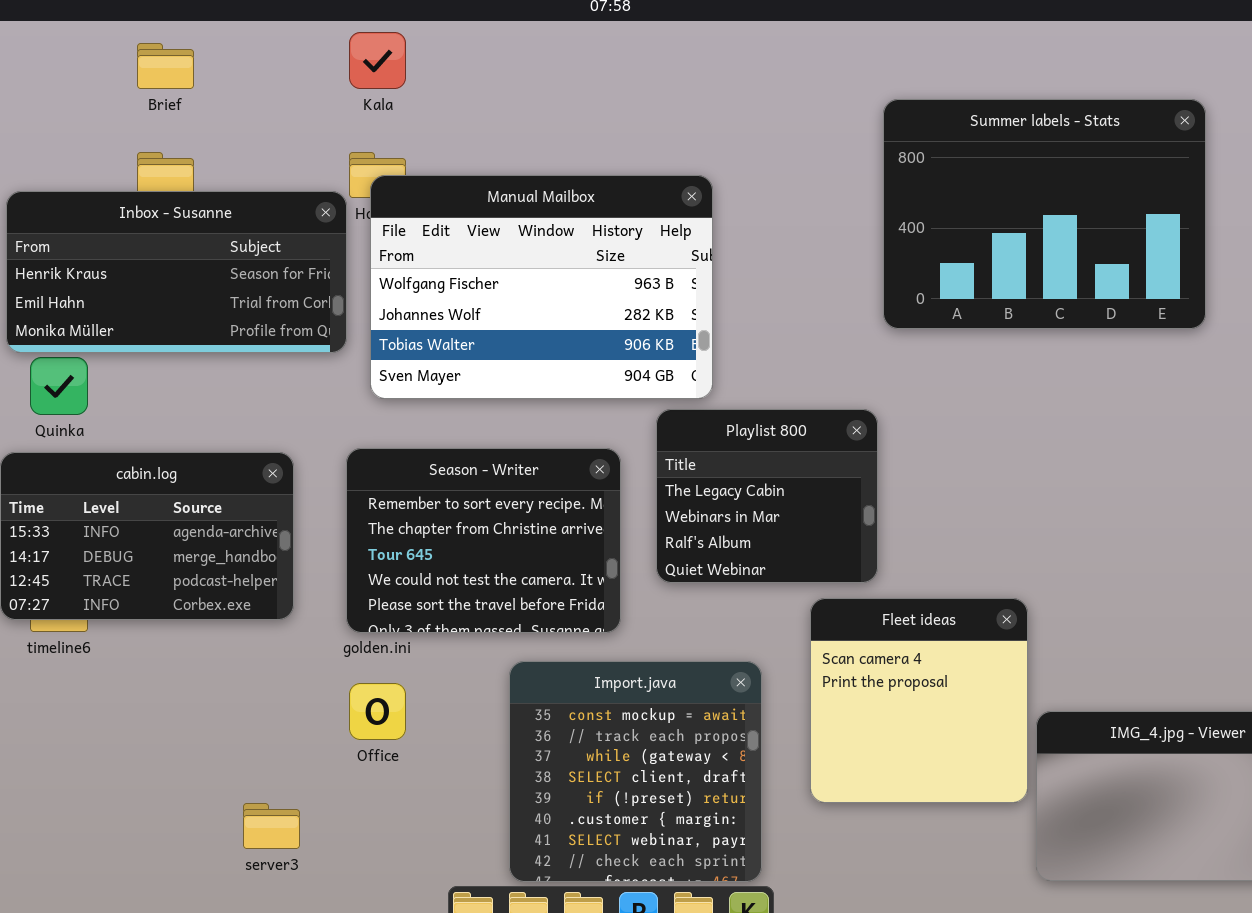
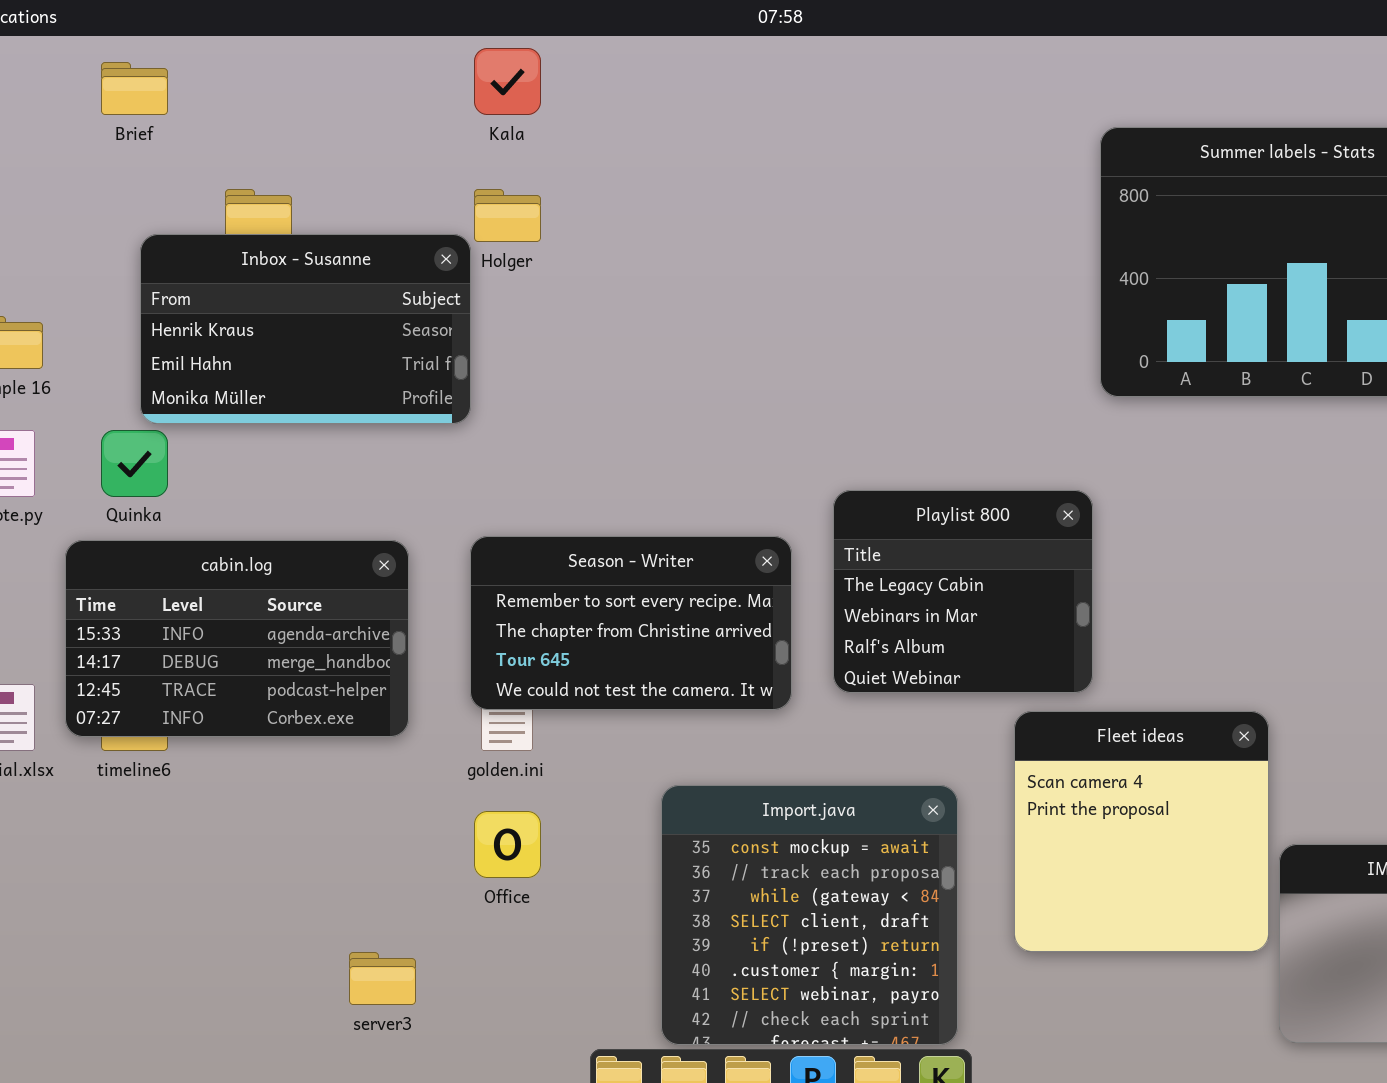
Brief: [137,43,194,89] -> [101,62,168,115], moved
Manual Mailbox: [370,175,713,399] -> none, closed
Inbox - Susanne: [6,191,347,353] -> [140,234,471,424], resized
Season - Writer: [346,448,621,633] -> [470,536,792,710], resized

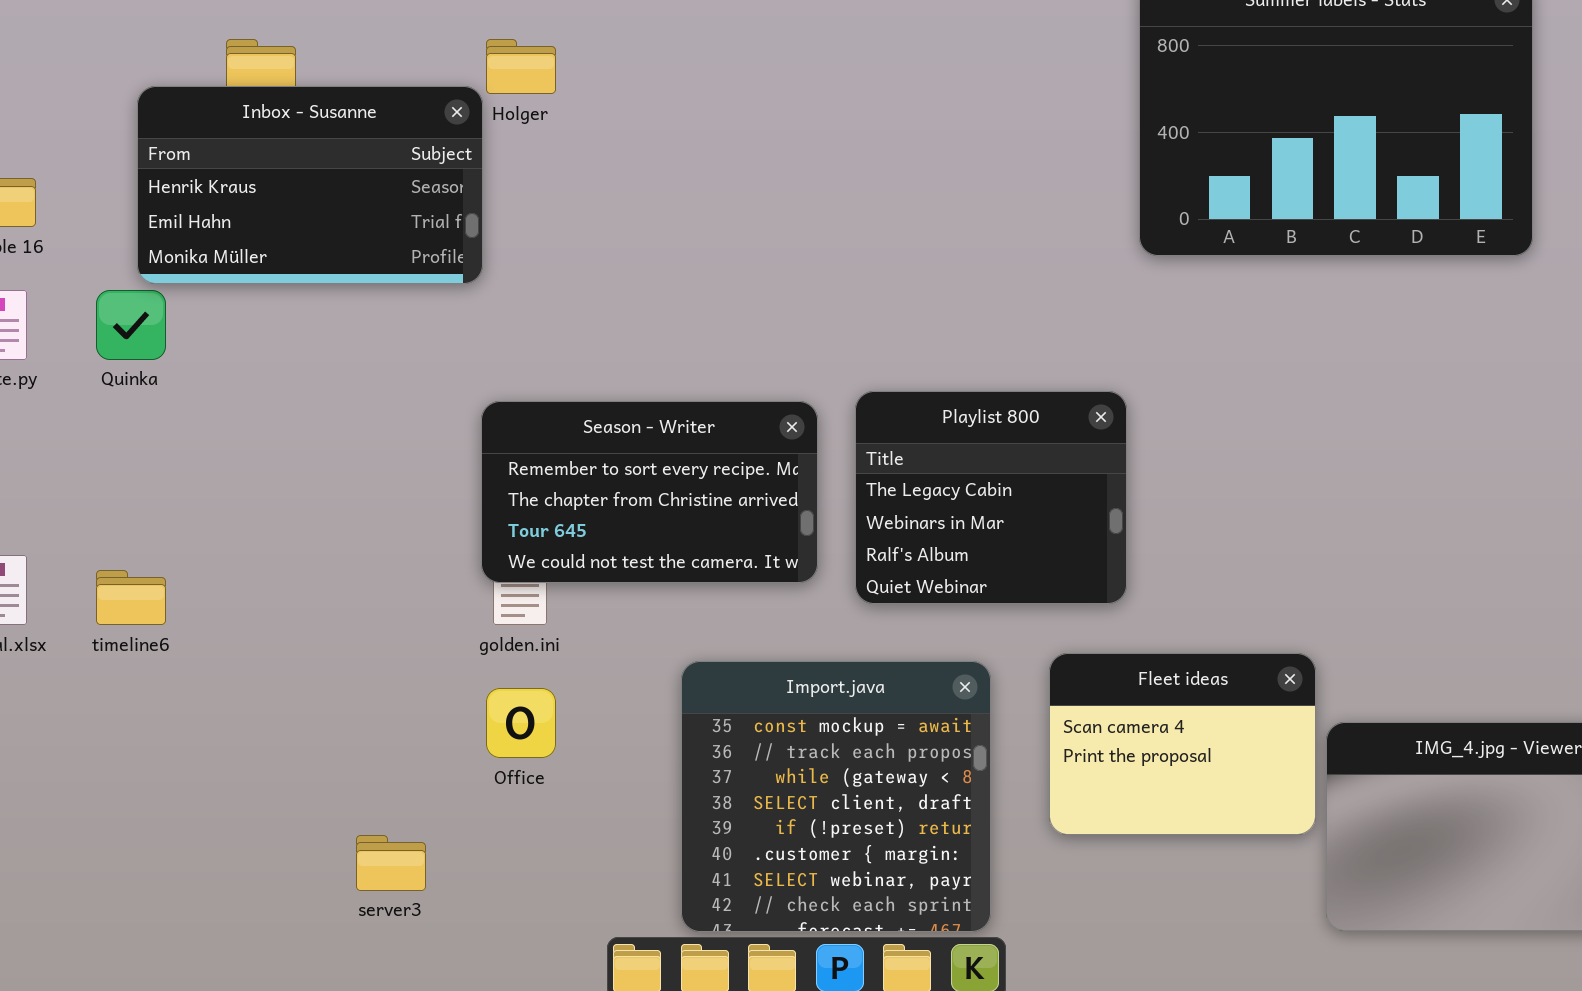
Playlist 800: [833,490,1093,693] -> [855,391,1127,604], moved
cabin.log: [65,540,409,737] -> none, closed
Fleet ideas: [1014,711,1269,952] -> [1049,653,1316,835], resized

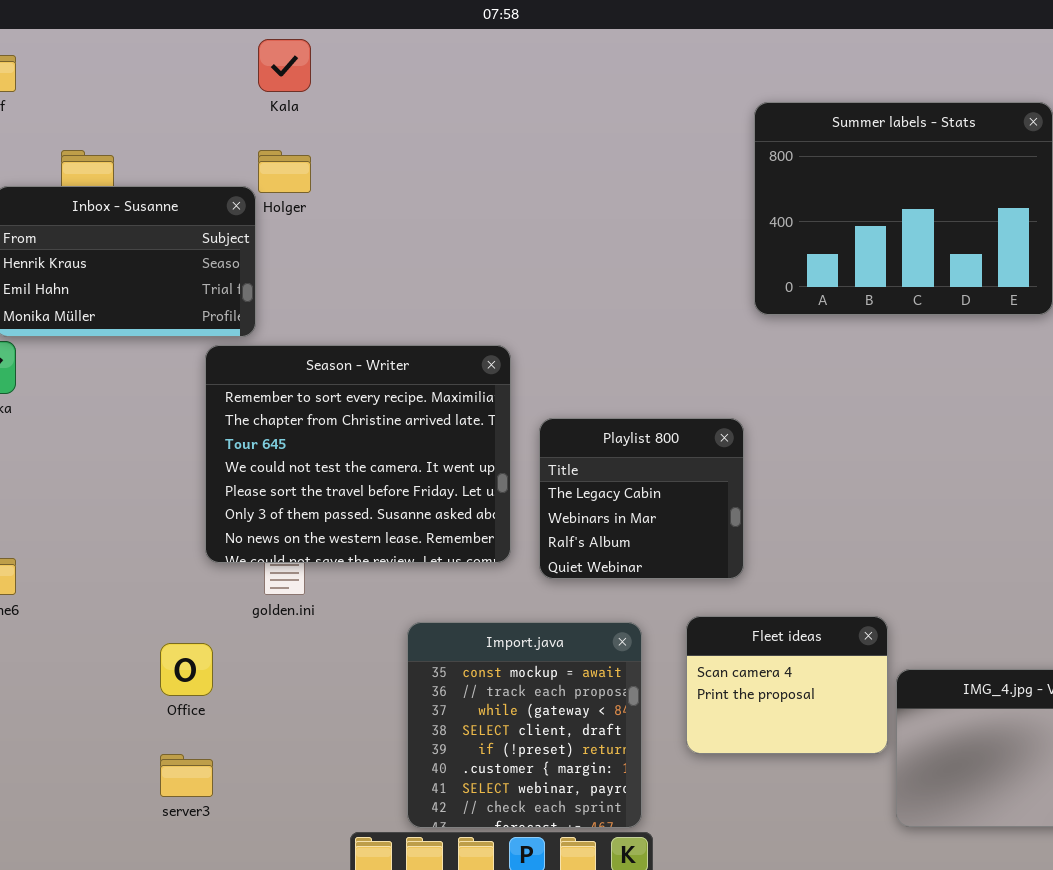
Season - Writer: [481,401,818,583] -> [205,345,511,563], resized
Office: [486,688,556,758] -> [160,643,213,696], moved

